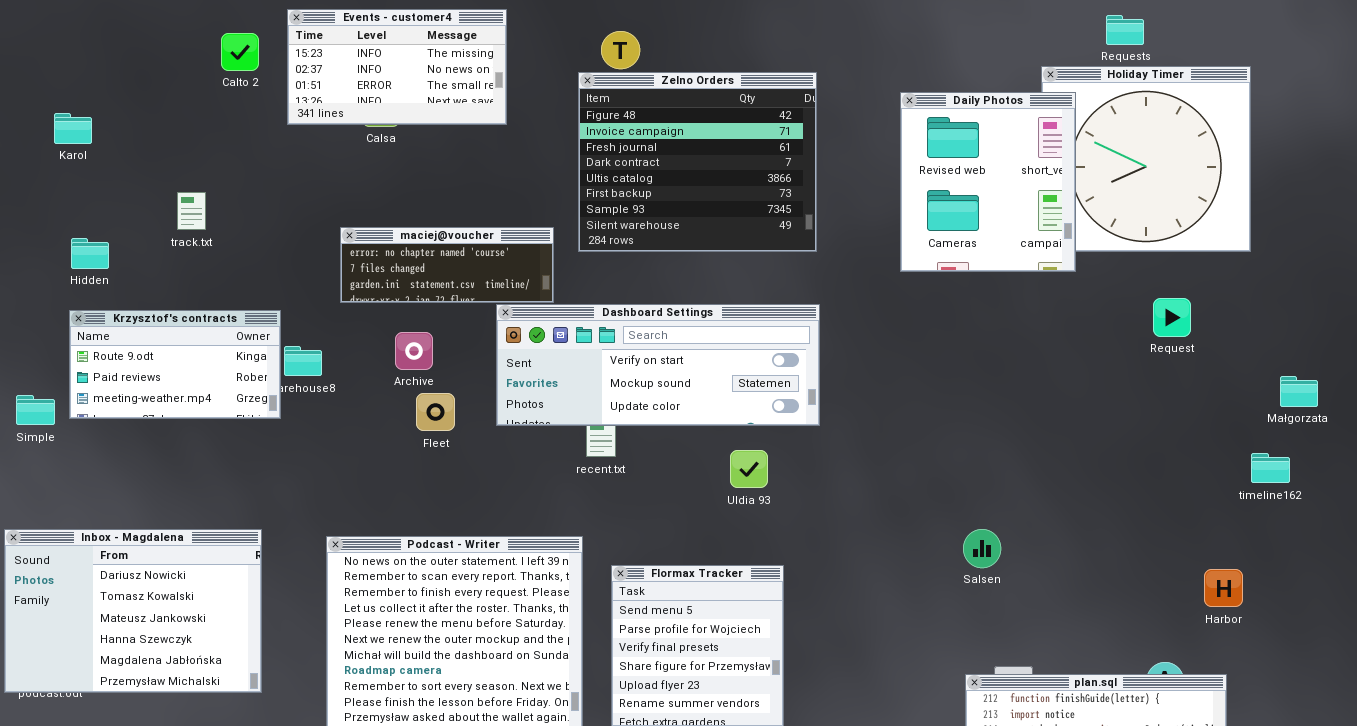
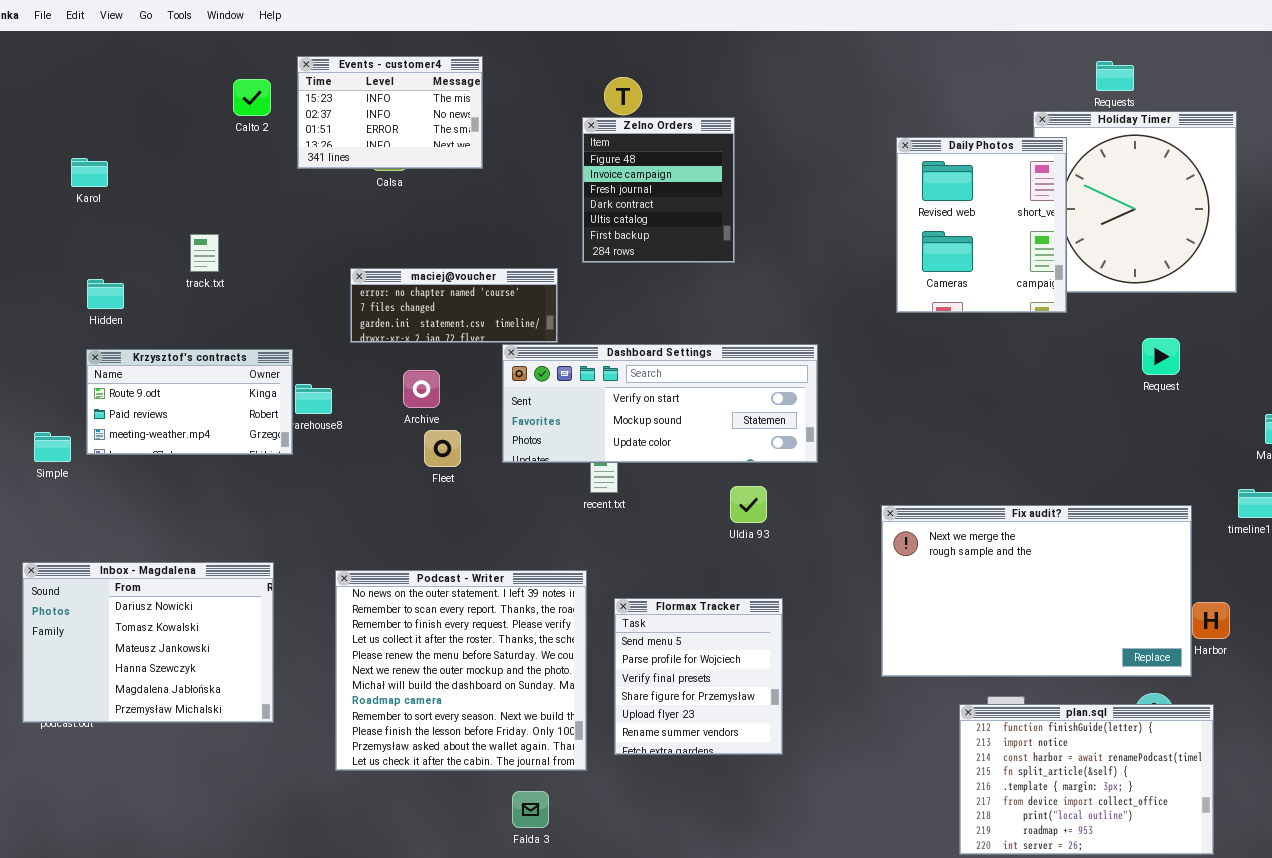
Events - customer4: [287,9,507,125] -> [297,56,483,169], resized
Zelno Orders: [578,72,817,252] -> [582,117,735,263], resized
Fix audit?: none -> [881,505,1192,677], opened

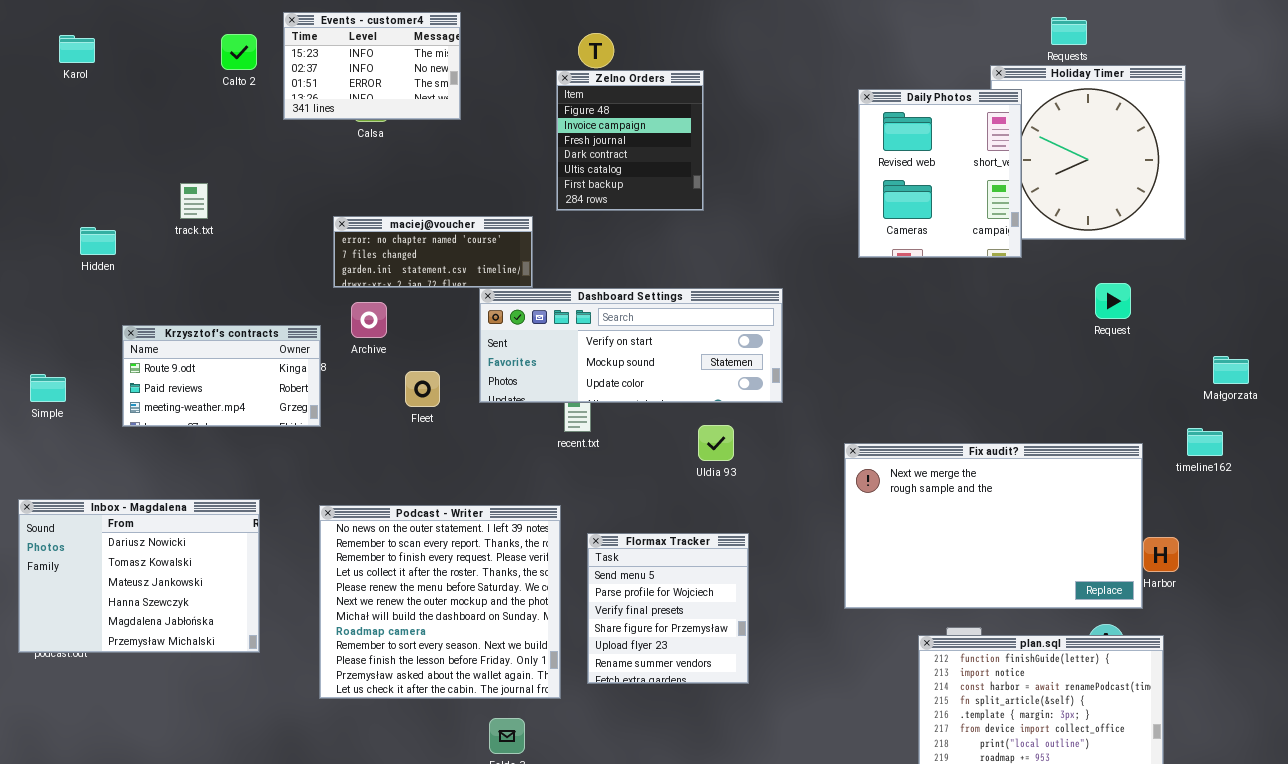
Karol: [71,158,108,187] -> [59,35,95,63], moved
Krzysztof's contracts: [86,349,293,455] -> [122,325,321,427], moved
Archive: [403,370,440,408] -> [351,302,387,338], moved

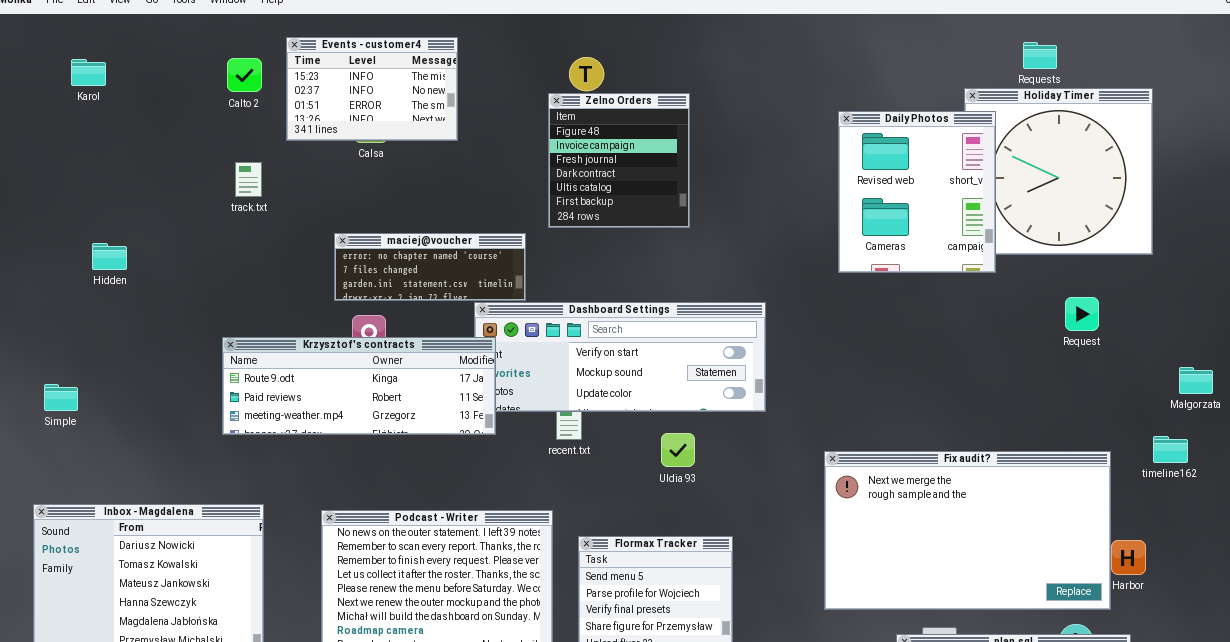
track.txt: [180,183,208,219] -> [235,162,262,197], moved
Krzysztof's contracts: [122,325,321,427] -> [222,337,496,435], moved, resized
Uldia 93: [698,425,734,461] -> [661,433,695,467], moved

